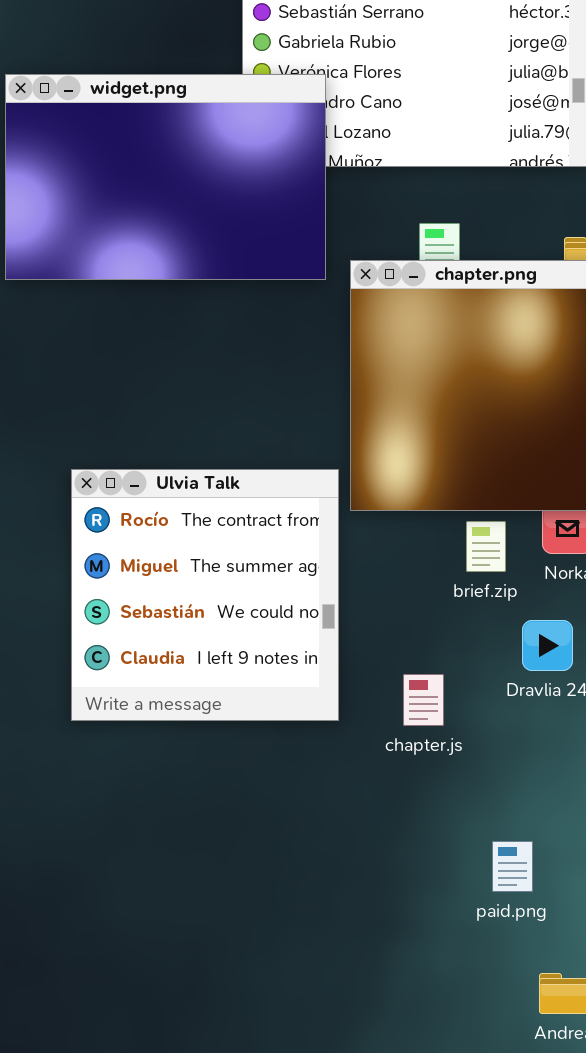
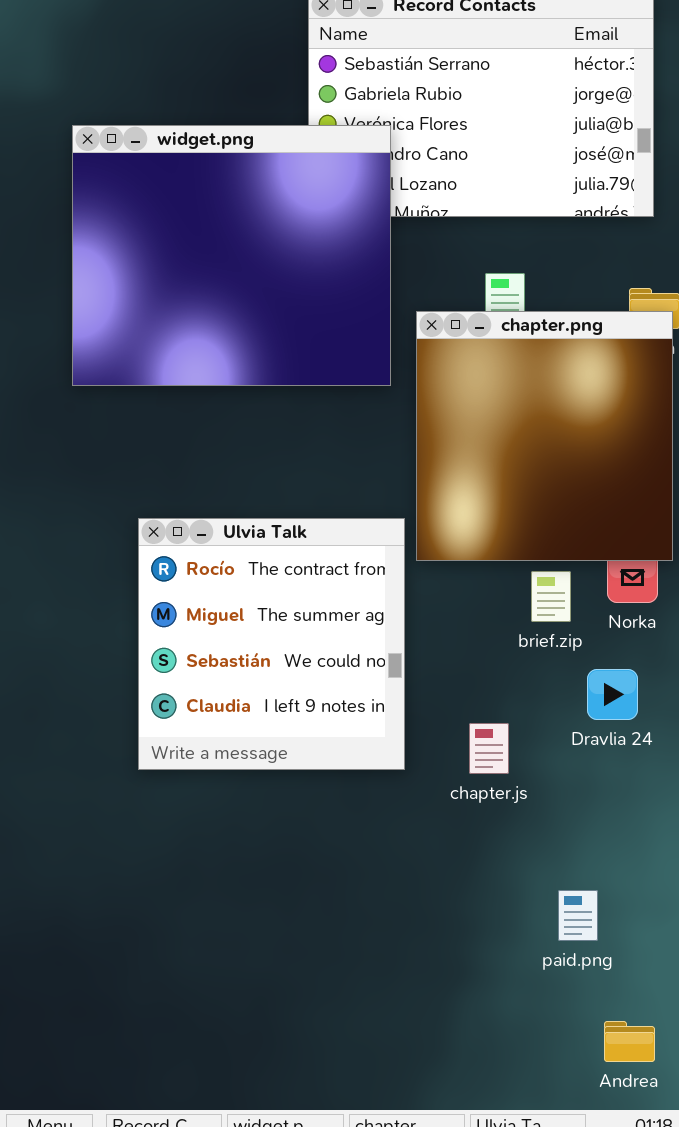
widget.png: [5,74,326,280] -> [72,125,391,386], resized

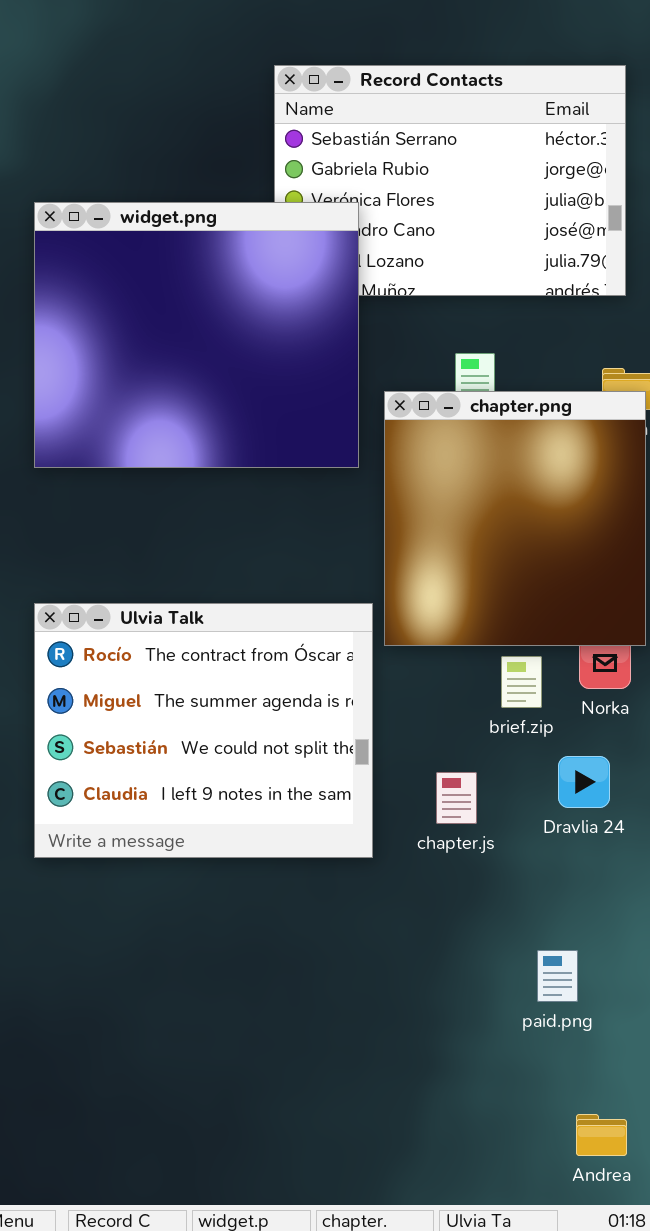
Ulvia Talk: [138,518,405,770] -> [34,603,373,858], resized
chapter.js: [469,723,509,774] -> [436,772,477,824], moved
paid.png: [558,890,598,941] -> [537,950,578,1002], moved

